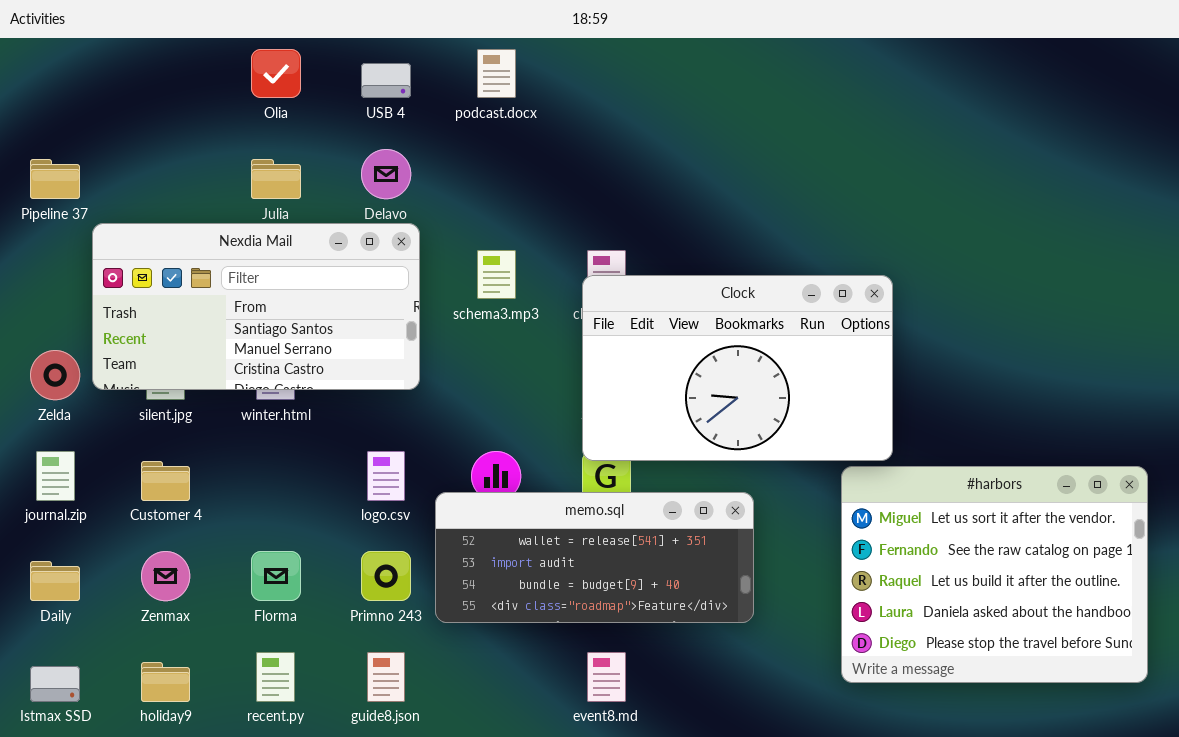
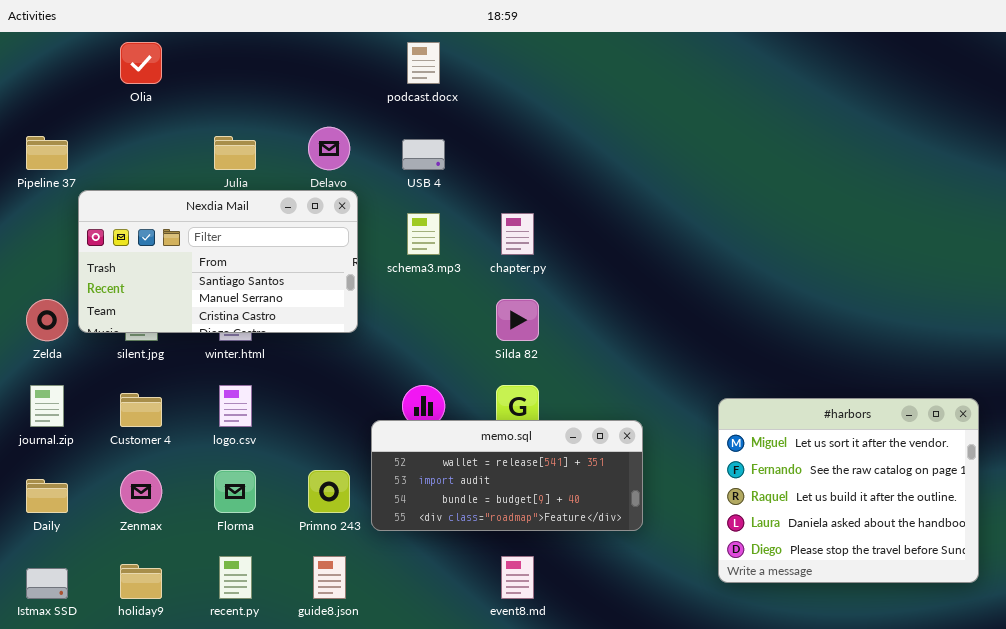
Olia: [251,49,301,98] -> [120,42,162,84], moved
USB 4: [361,63,411,98] -> [402,139,445,170], moved
Clock: [582,275,893,461] -> none, closed
logo.csv: [367,451,405,501] -> [219,385,252,427], moved

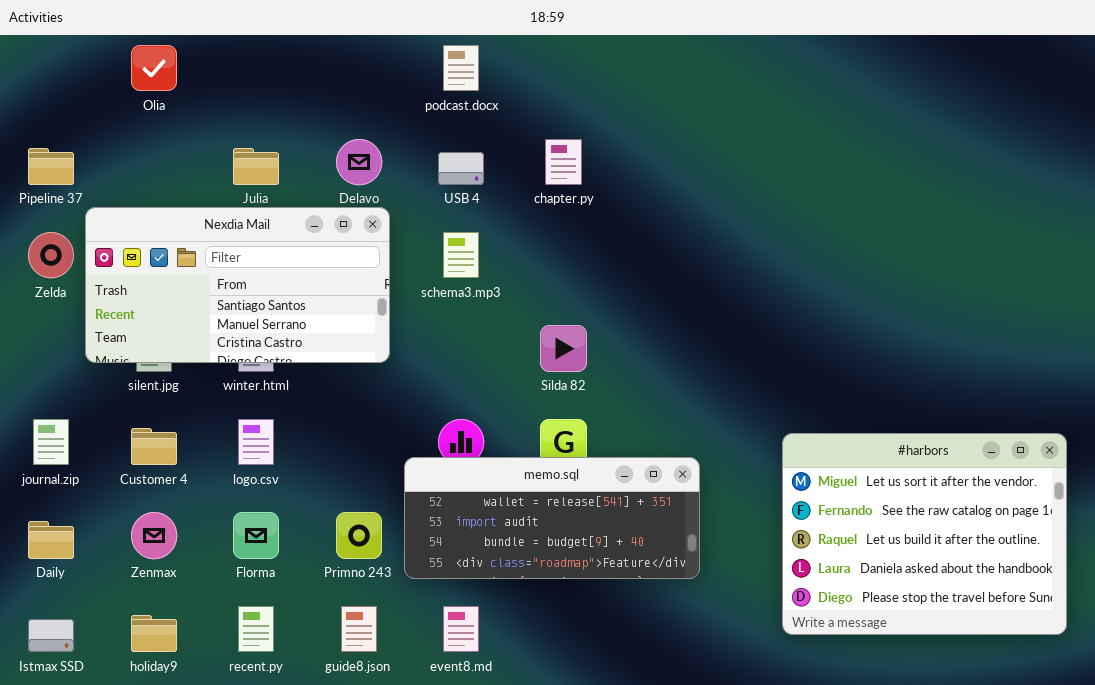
chapter.py: [501,213,534,255] -> [545,139,582,185], moved
Zelda: [26,299,68,341] -> [28,232,74,278], moved
event8.md: [501,556,534,599] -> [443,606,479,652], moved

